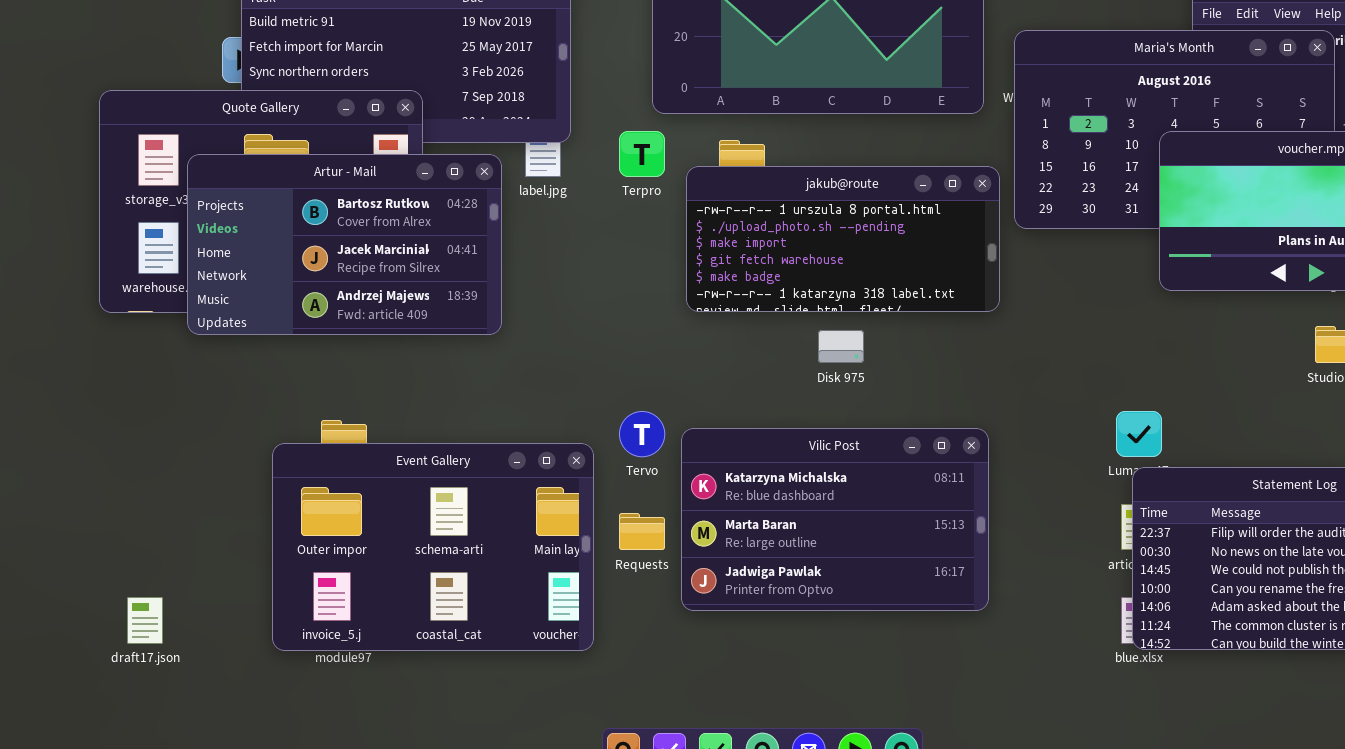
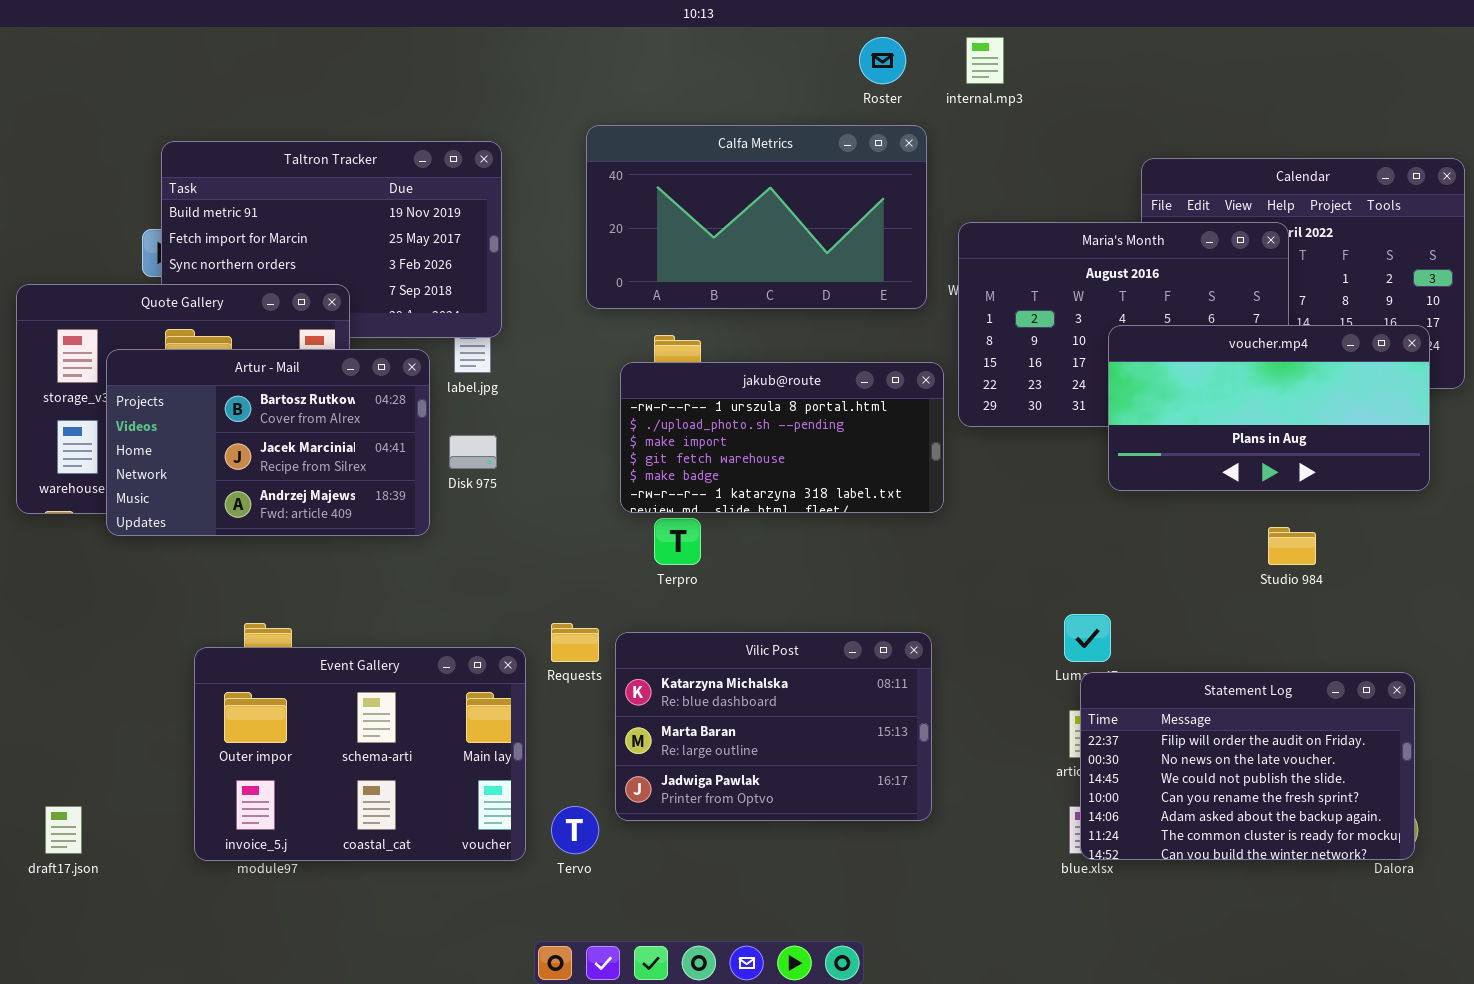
Terpro: [619,131,665,177] -> [654,518,701,565], moved
Disk 975: [818,330,864,363] -> [449,435,497,469], moved
Tervo: [619,411,665,457] -> [551,806,599,854], moved
Requests: [619,513,665,550] -> [551,623,599,662], moved

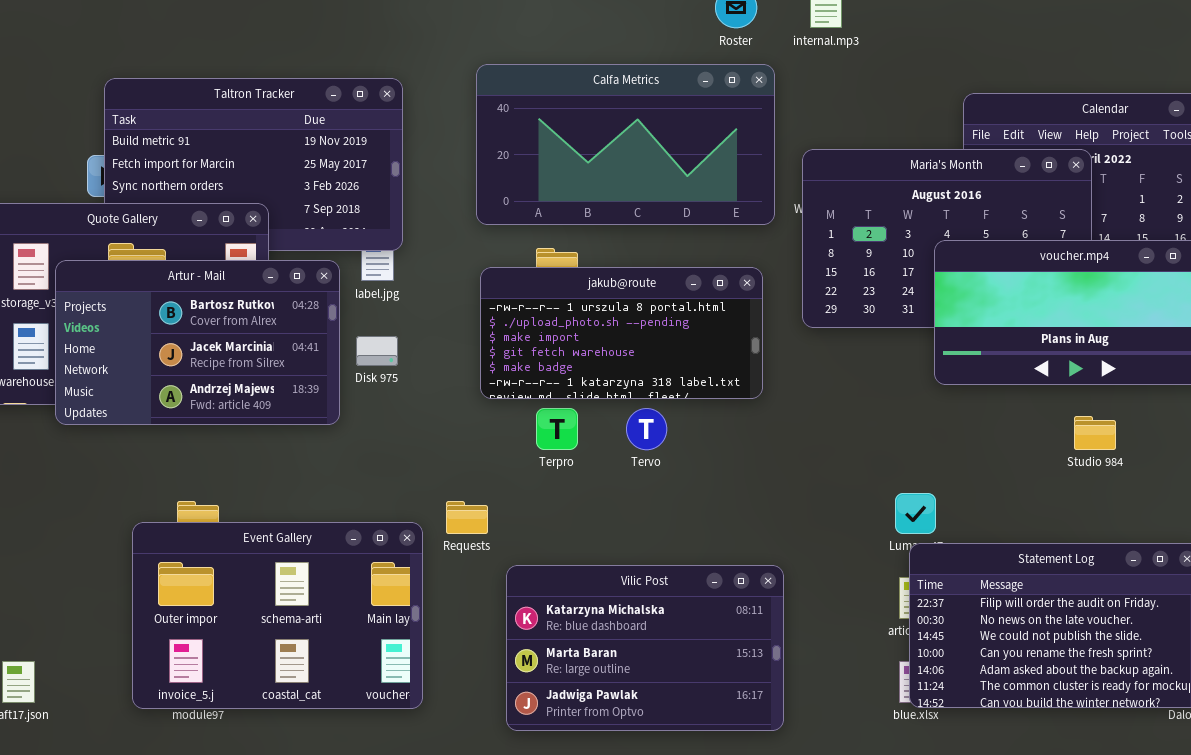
jakub@route: [620,362,944,513] -> [480,267,763,399], moved
Vilic Post: [615,632,932,821] -> [506,565,784,731], moved
Tervo: [551,806,599,854] -> [626,408,667,450], moved

